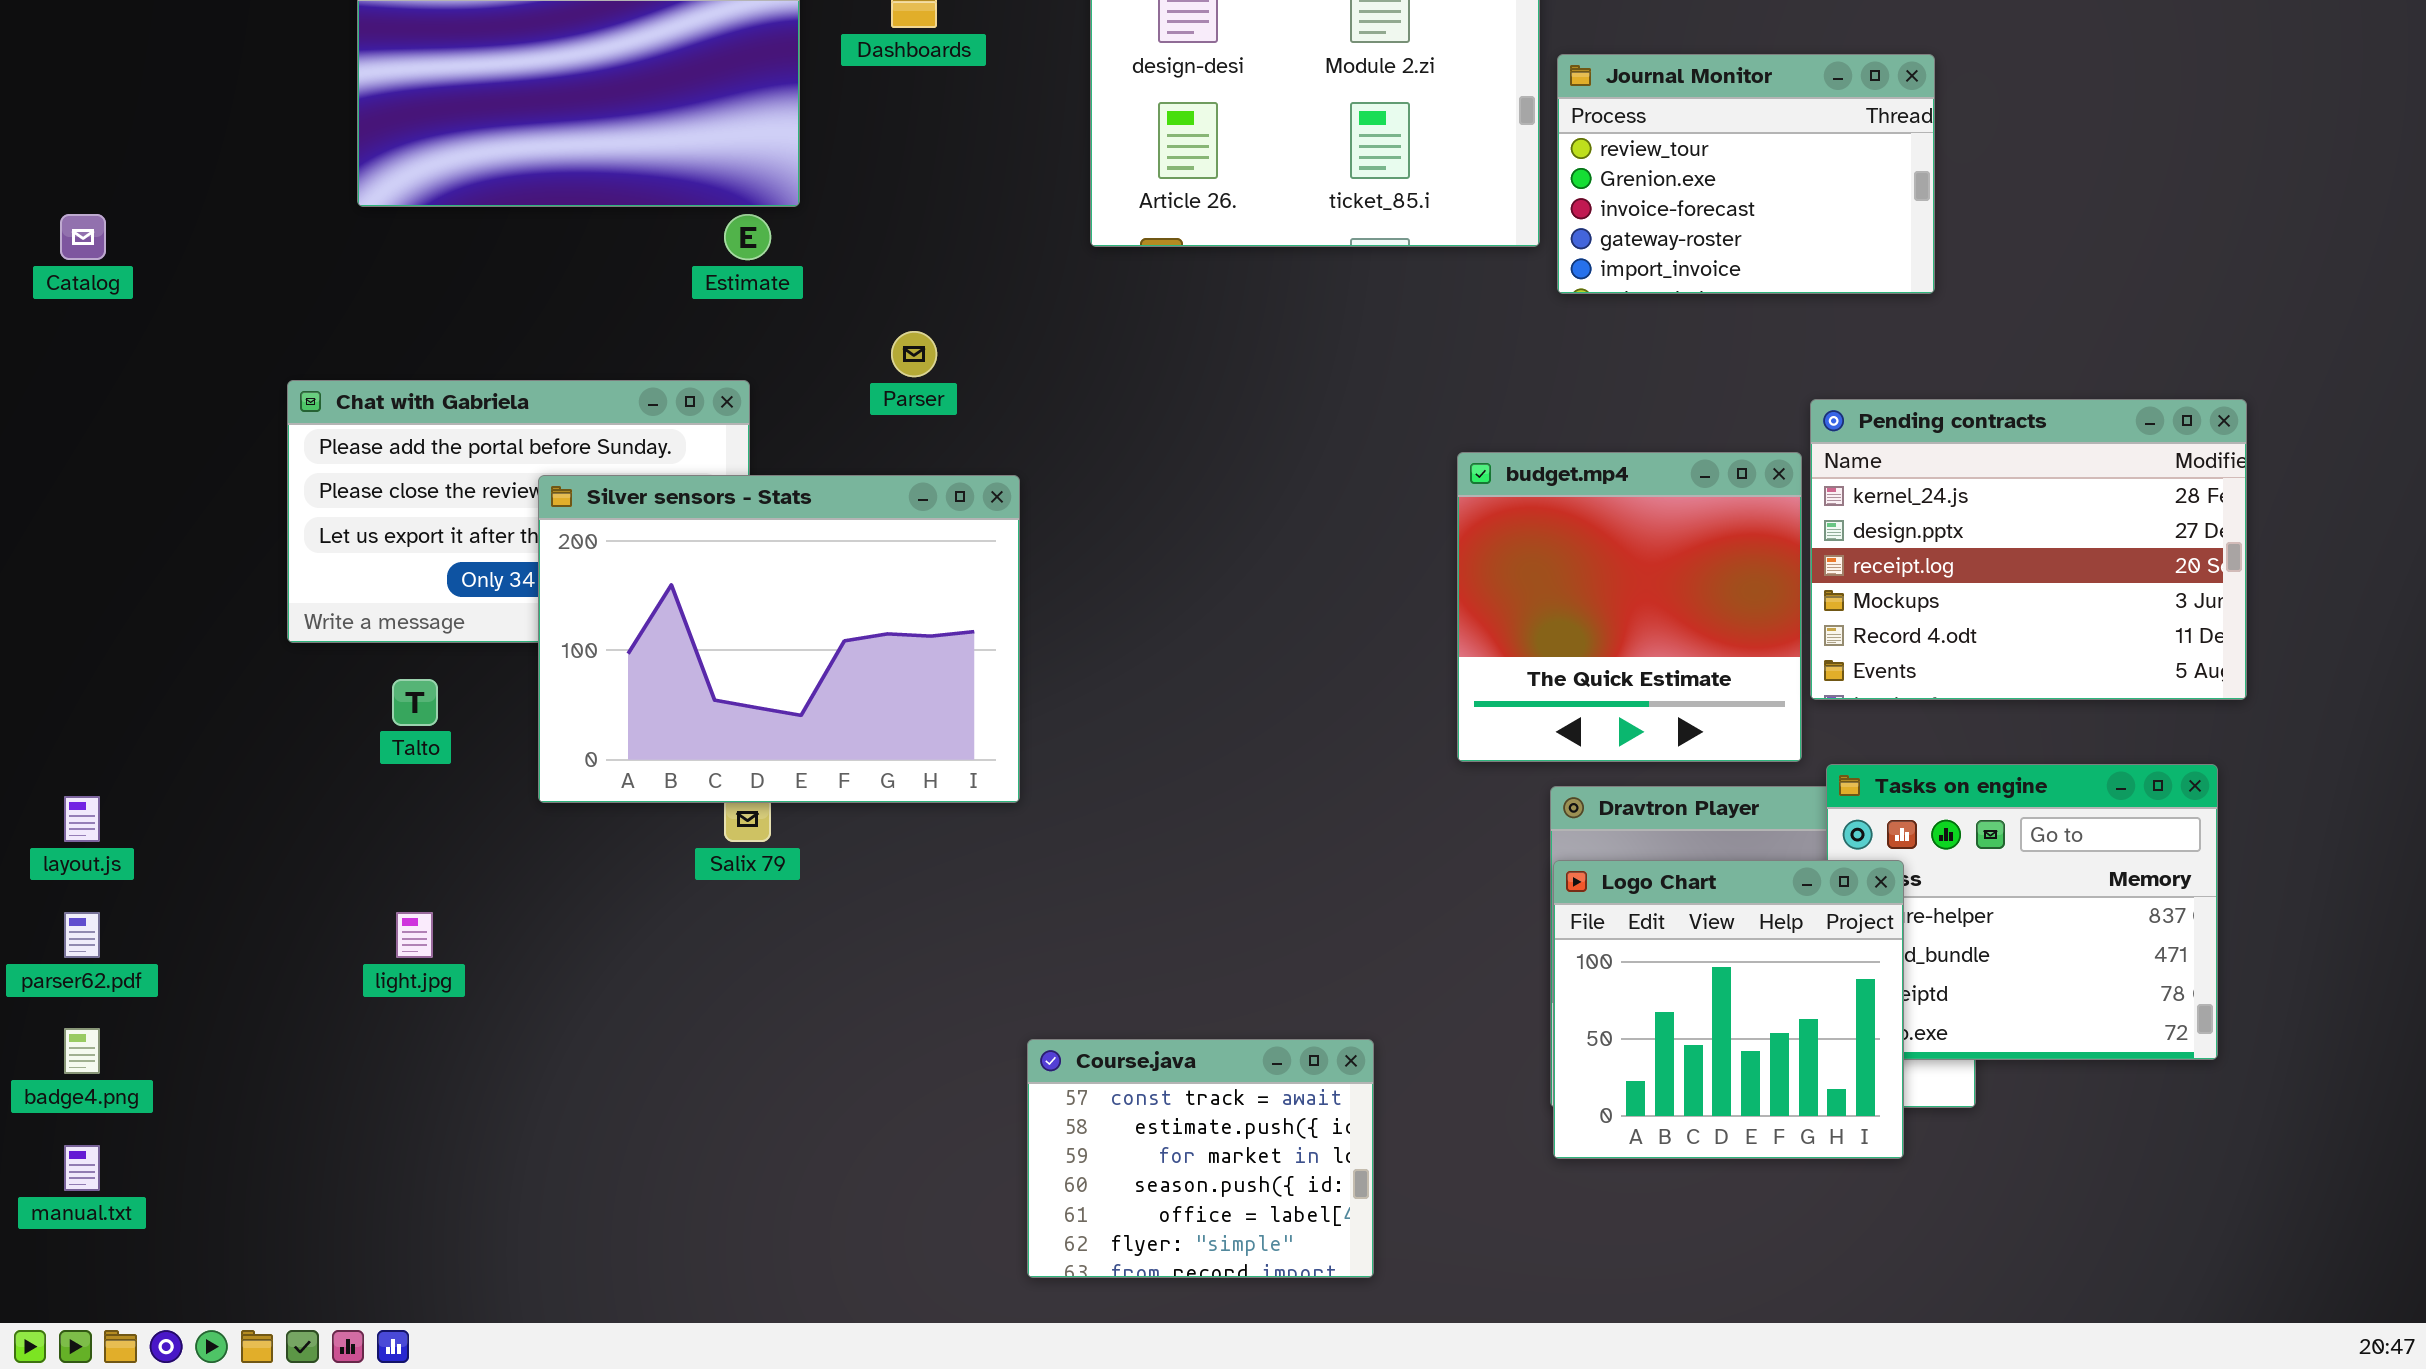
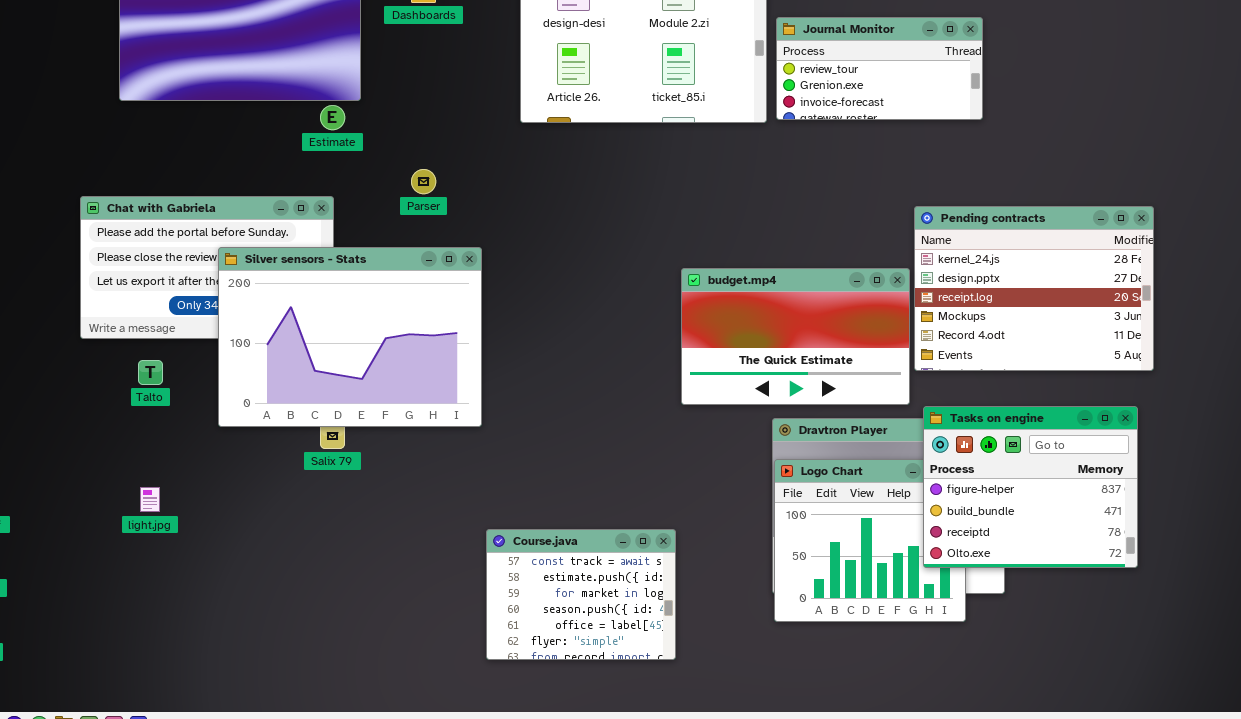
Journal Monitor: [1557,54,1935,294] -> [776,17,983,120], resized
budget.mp4: [1457,452,1802,762] -> [681,268,910,405], resized
Tasks on engine: [1826,764,2218,1060] -> [923,406,1138,568], raised
Course.java: [1027,1039,1374,1278] -> [486,529,676,660], moved

